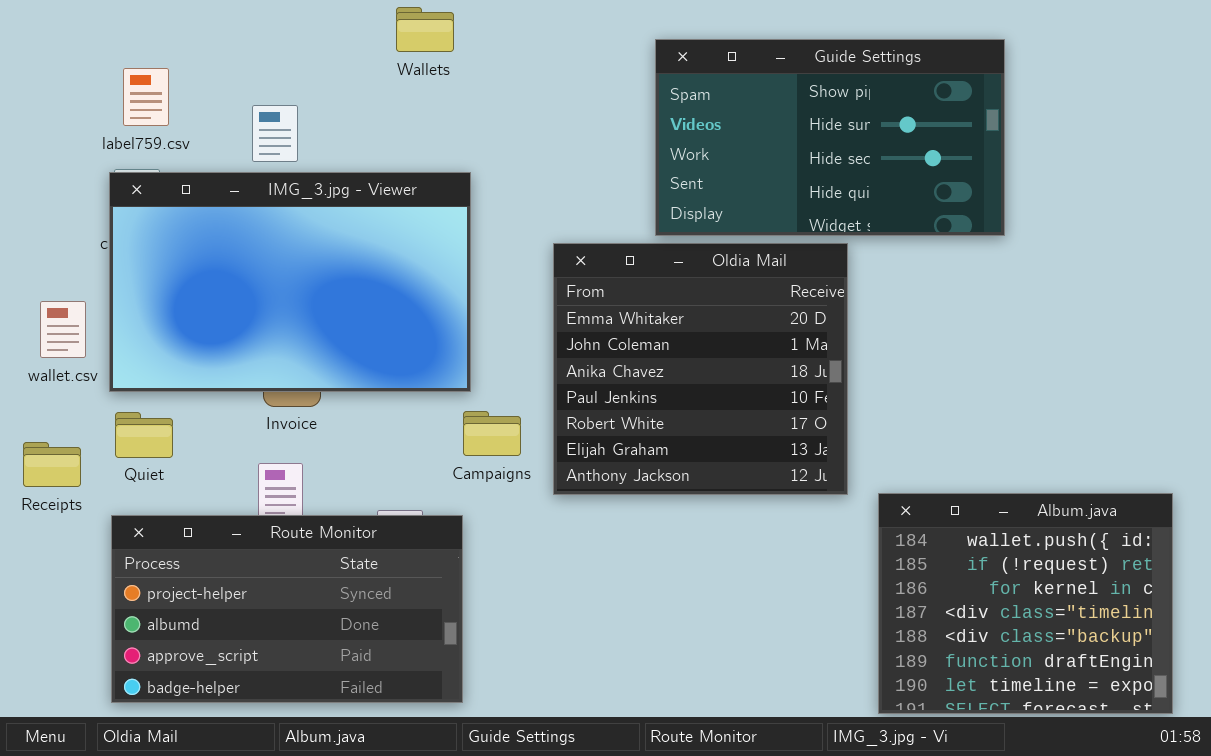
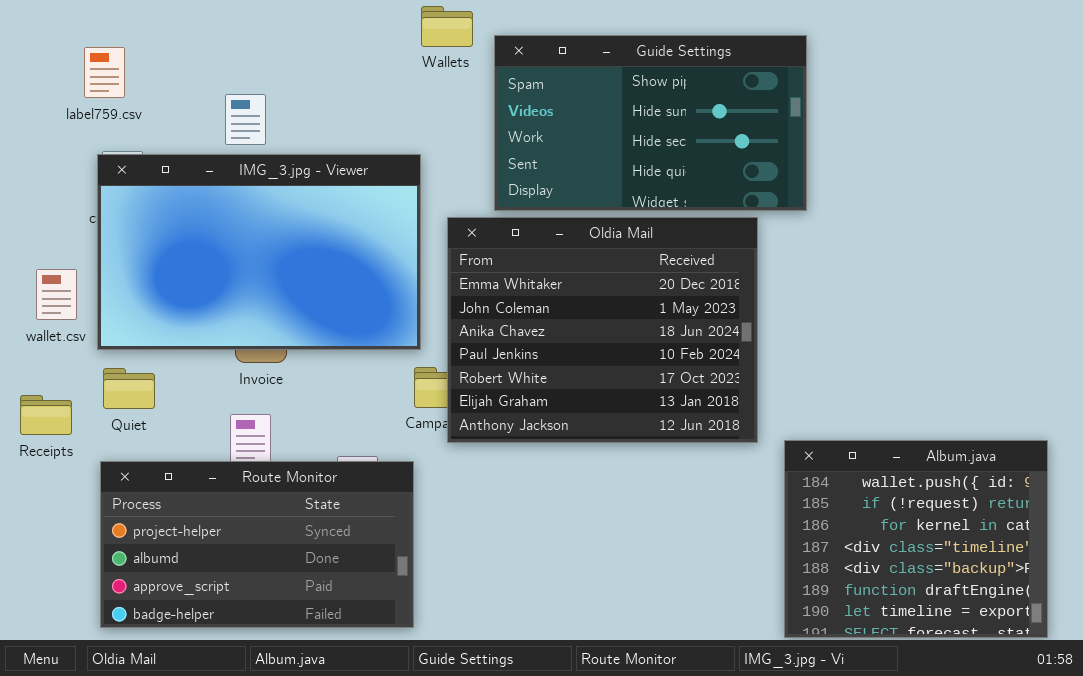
Wallets: [396,7,454,52] -> [421,6,473,47], moved
Guide Settings: [655,39,1005,236] -> [494,35,807,211], moved
label759.csv: [123,68,169,126] -> [84,47,125,98], moved
Oldia Mail: [553,243,848,495] -> [447,217,758,443], resized

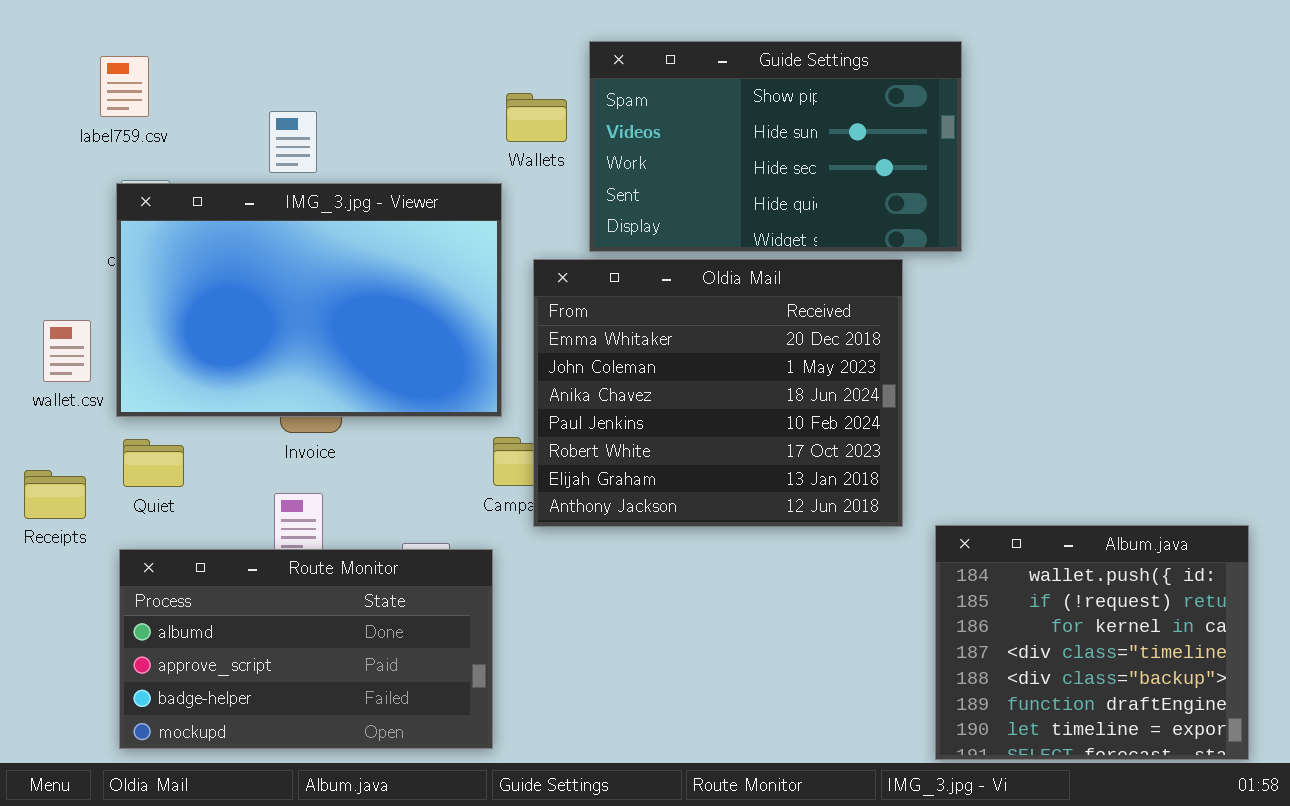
Wallets: [421,6,473,47] -> [506,93,567,142], moved
Route Monitor: [100,461,414,628] -> [119,549,493,749], scrolled down 1 row

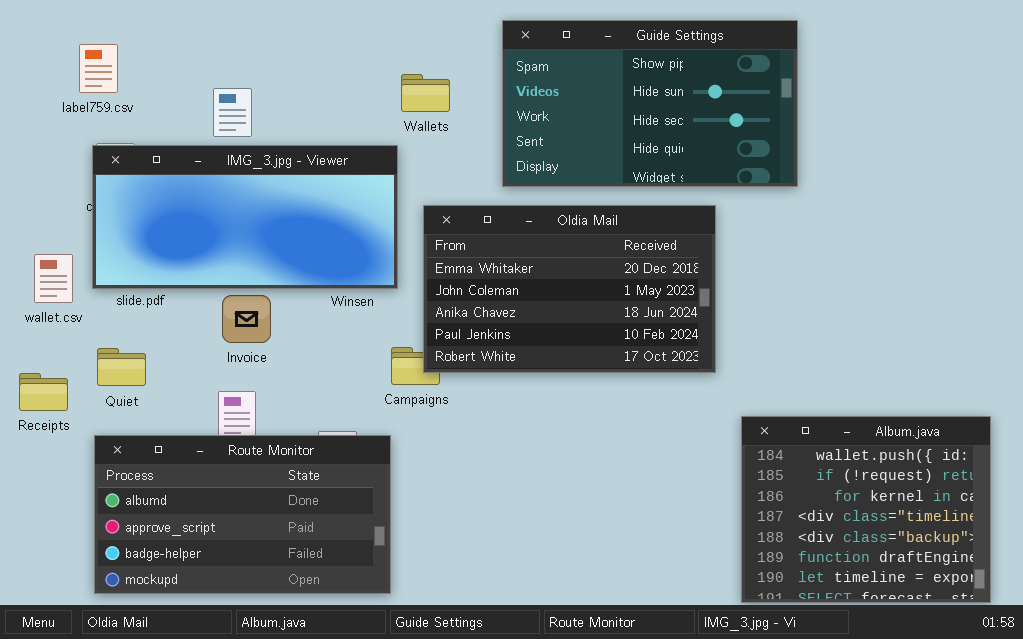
Guide Settings: [589,41,962,252] -> [502,20,798,187], moved
IMG_3.jpg - Viewer: [116,183,502,417] -> [92,145,398,289], resized
Oldia Mail: [533,259,903,527] -> [423,205,716,373], resized

